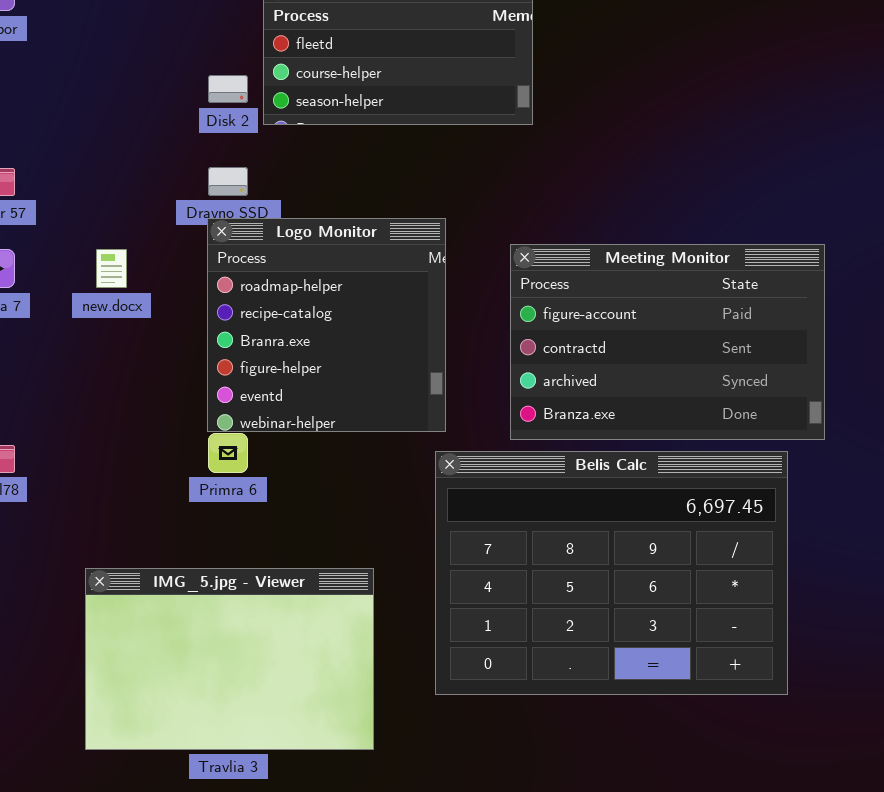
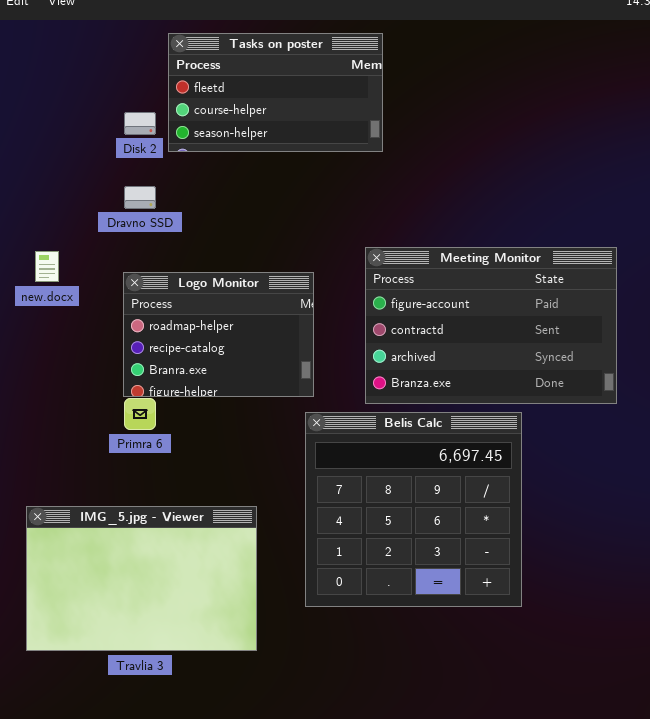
Logo Monitor: [207,218,446,432] -> [123,272,314,397], resized
Belis Calc: [435,451,788,695] -> [305,412,522,607], resized

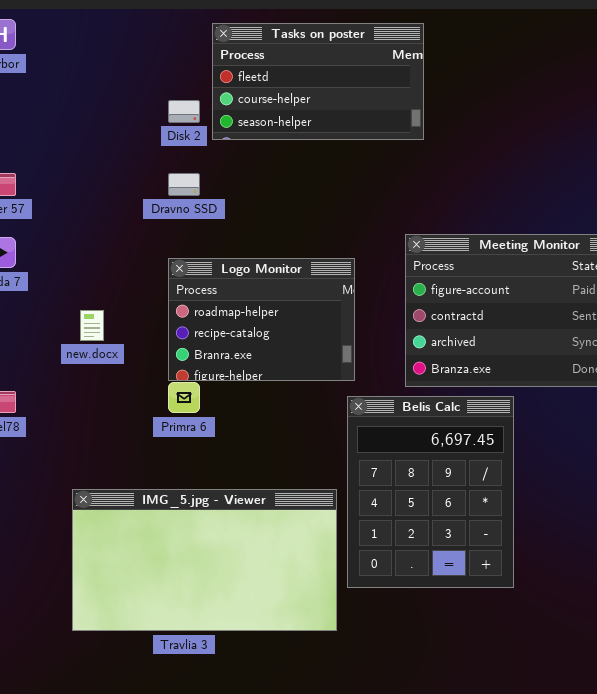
new.docx: [35,251,59,282] -> [80,310,104,341], moved
Belis Calc: [305,412,522,607] -> [347,396,514,588], resized
IMG_5.jpg - Viewer: [26,506,257,651] -> [72,489,337,631], resized

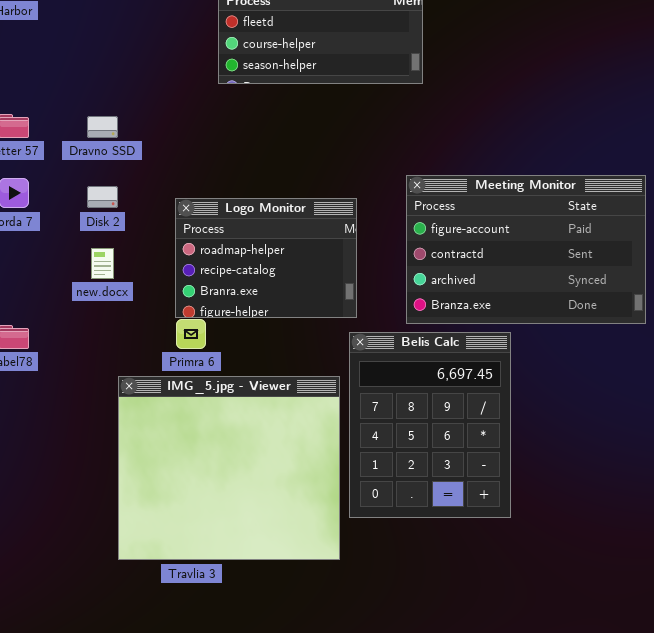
Disk 2: [168,100,200,123] -> [87,186,118,208], moved
Dravno SSD: [168,173,200,196] -> [87,116,118,138], moved
IMG_5.jpg - Viewer: [72,489,337,631] -> [118,376,340,560], resized

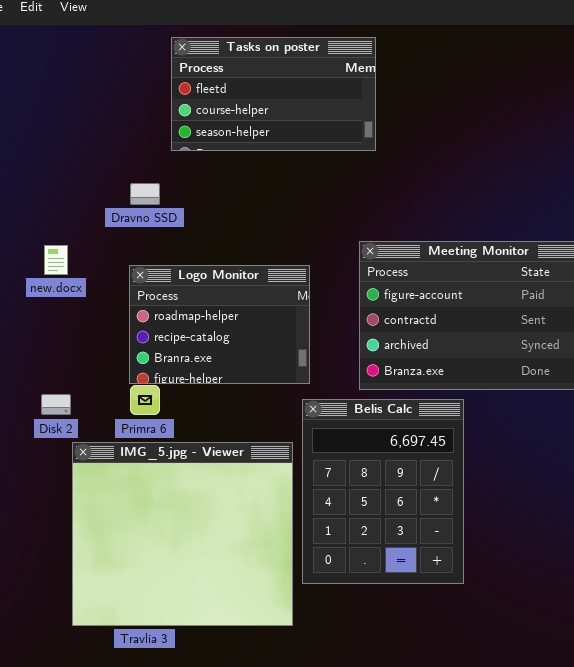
Dravno SSD: [87,116,118,138] -> [130,183,160,205], moved
Disk 2: [87,186,118,208] -> [41,394,71,415], moved
new.docx: [91,248,114,279] -> [44,245,68,275], moved

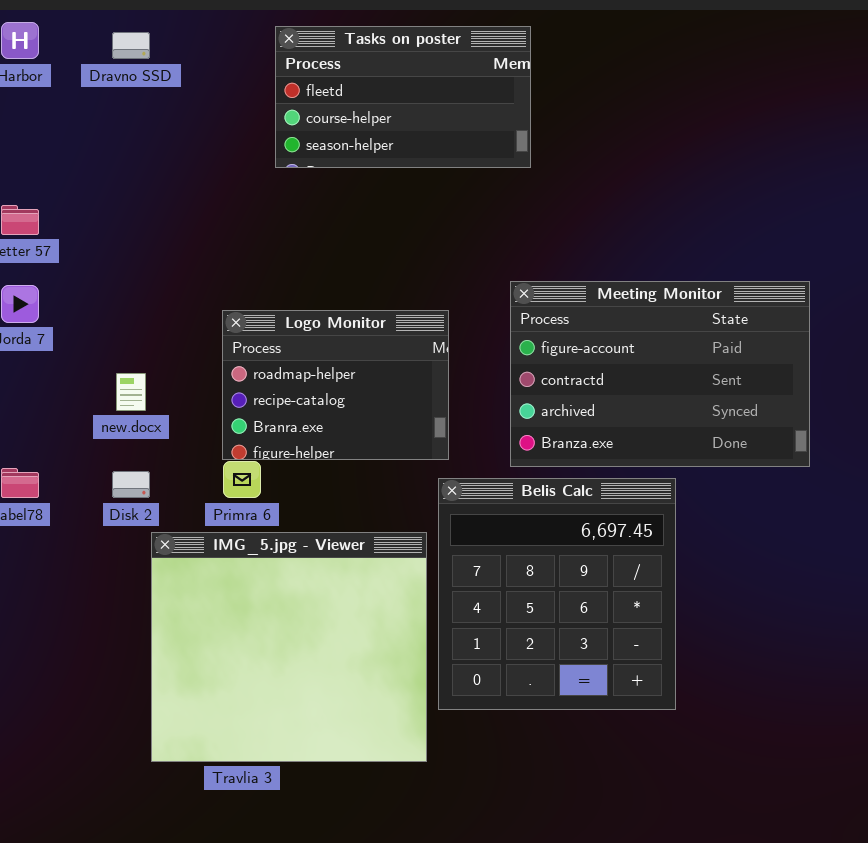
Dravno SSD: [130,183,160,205] -> [112,32,150,59], moved
new.docx: [44,245,68,275] -> [116,373,146,411], moved
Belis Calc: [302,399,464,584] -> [438,478,676,710], resized

